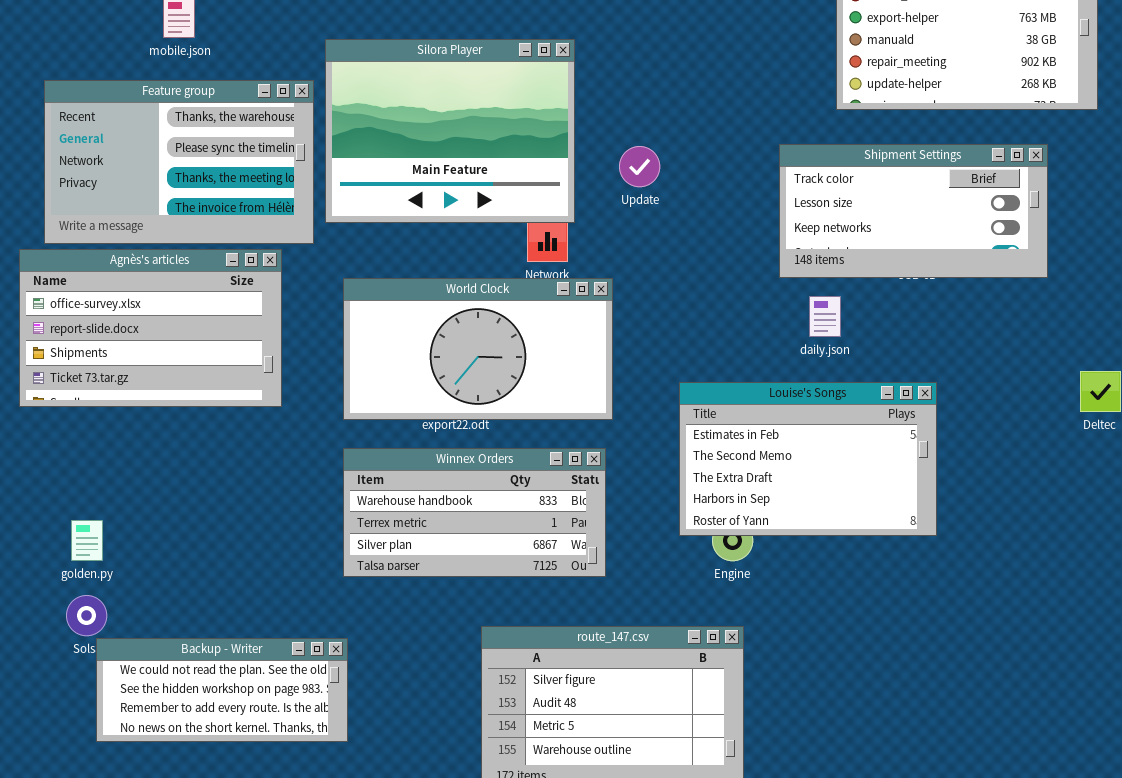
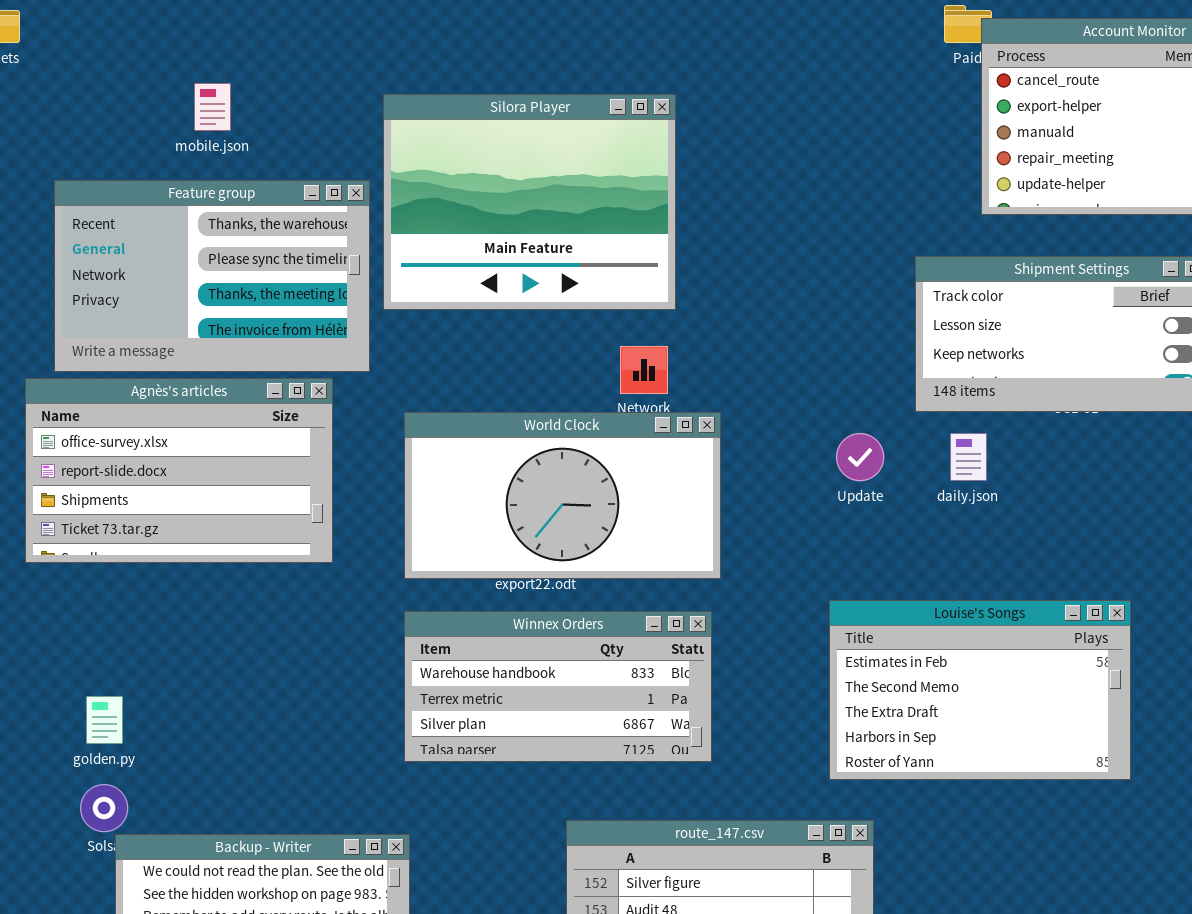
Silora Player: [325,39,575,223] -> [383,94,676,310], moved
Update: [619,146,660,187] -> [836,433,884,481], moved
Louise's Songs: [679,382,937,536] -> [829,600,1131,780], moved

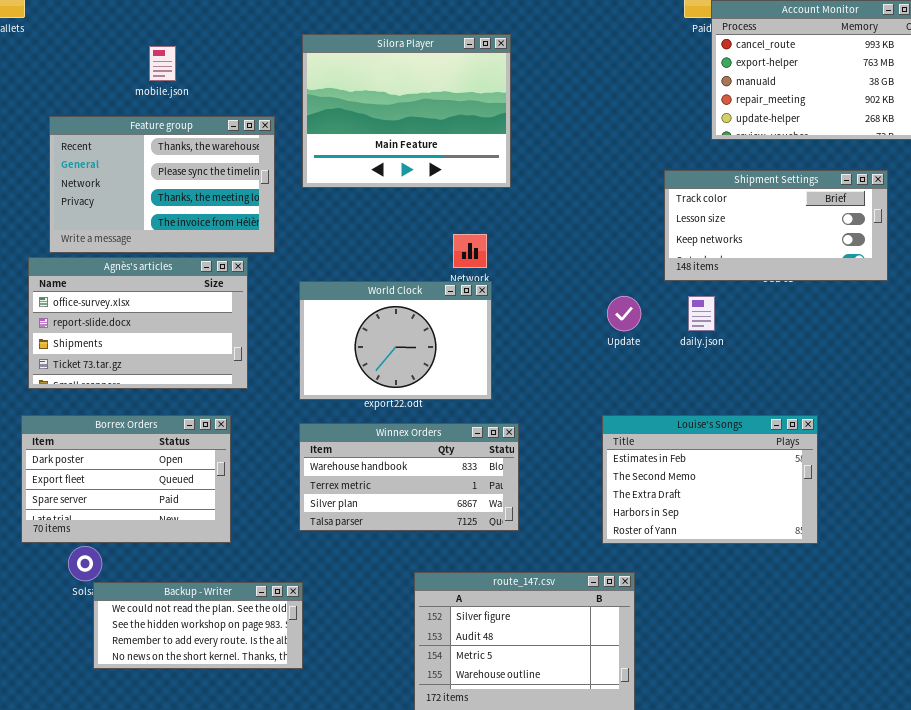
Silora Player: [383,94,676,310] -> [302,34,511,188], moved
World Clock: [404,412,721,579] -> [299,281,492,400], resized
Borrex Orders: none -> [21,415,231,543], opened

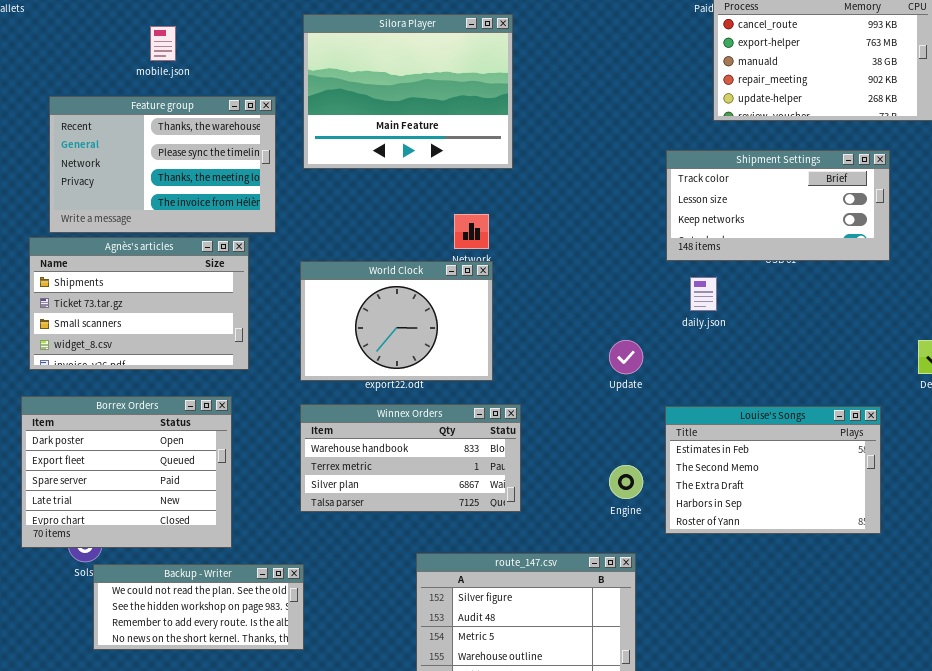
Agnès's articles: [28,257,248,389] -> [29,237,249,370], scrolled down 2 rows
Update: [607,296,641,331] -> [609,340,643,374], moved
Borrex Orders: [21,415,231,543] -> [21,396,232,548], resized
Louise's Songs: [602,415,818,544] -> [665,406,881,534], moved

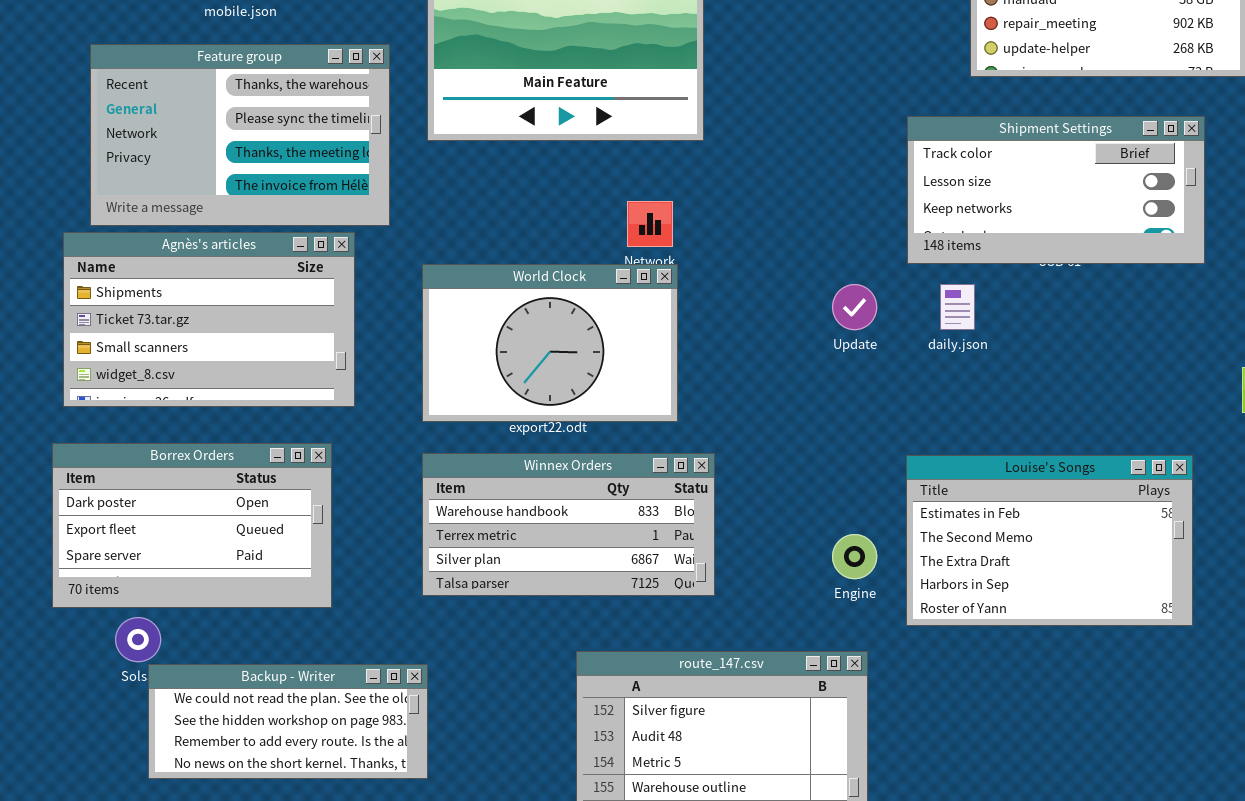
Update: [609,340,643,374] -> [832,284,877,330], moved
Borrex Orders: [21,396,232,548] -> [52,443,332,608], resized

